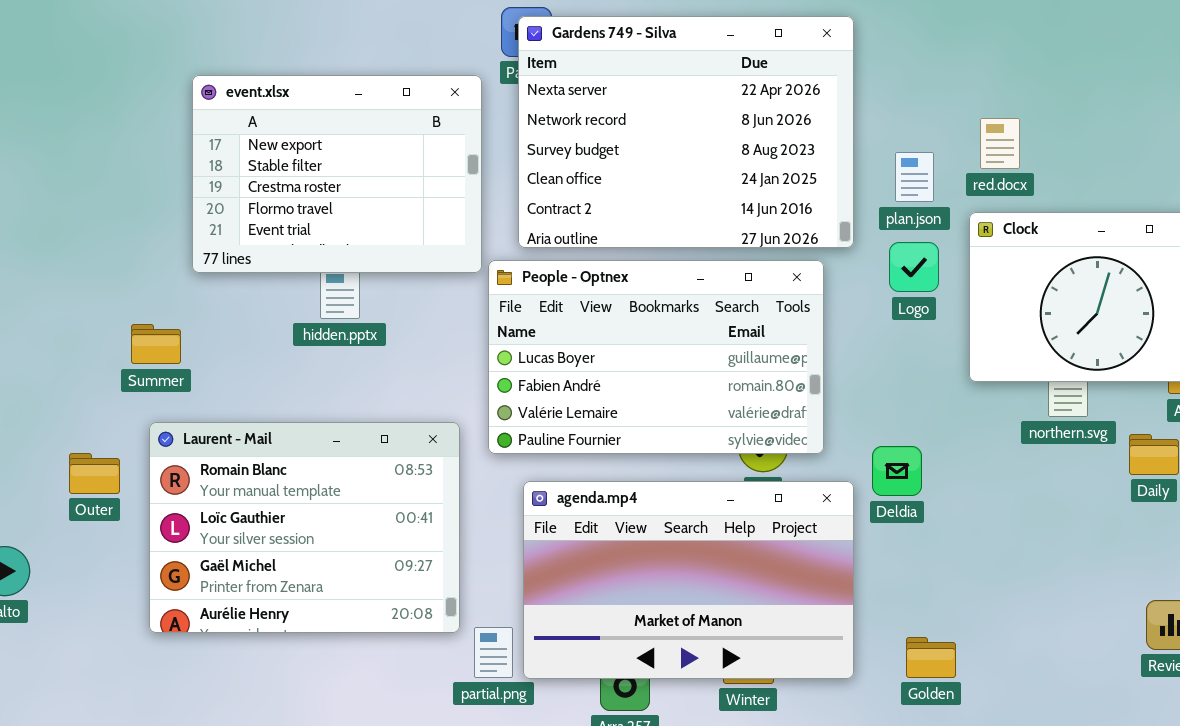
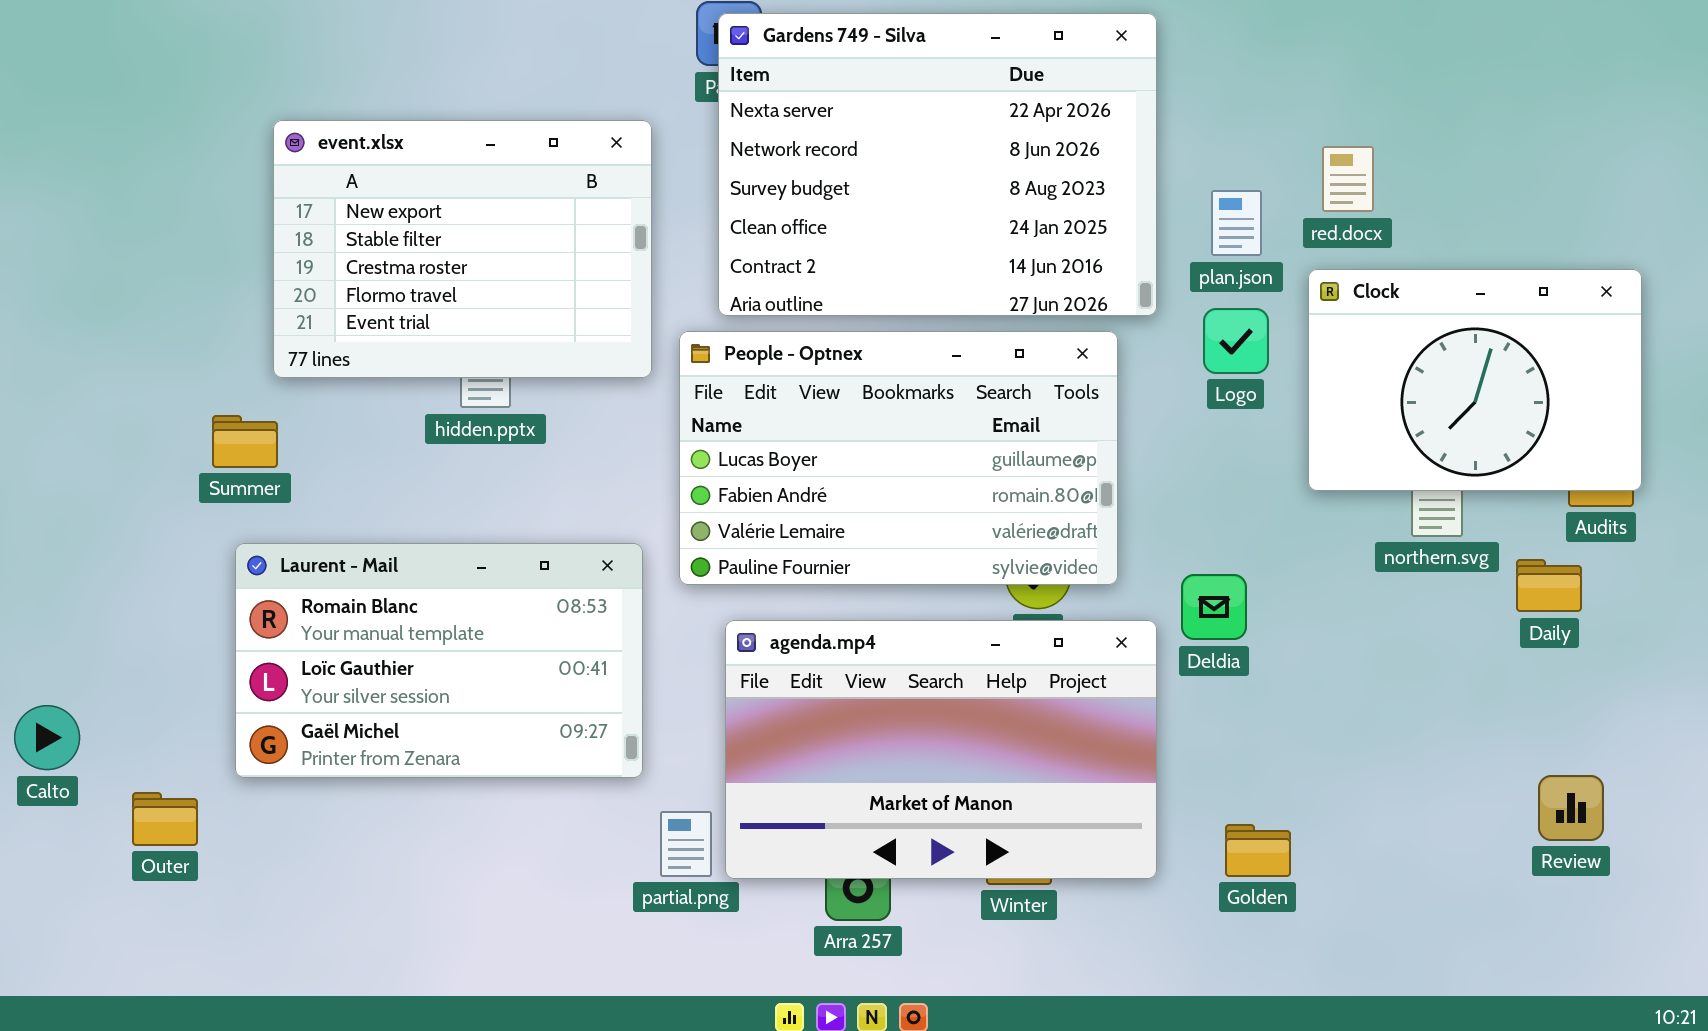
event.xlsx: [192,75,482,273] -> [273,120,652,378], moved
Laurent - Mail: [149,422,460,633] -> [235,543,643,778], resized
Outer: [69,453,120,494] -> [132,792,198,846], moved

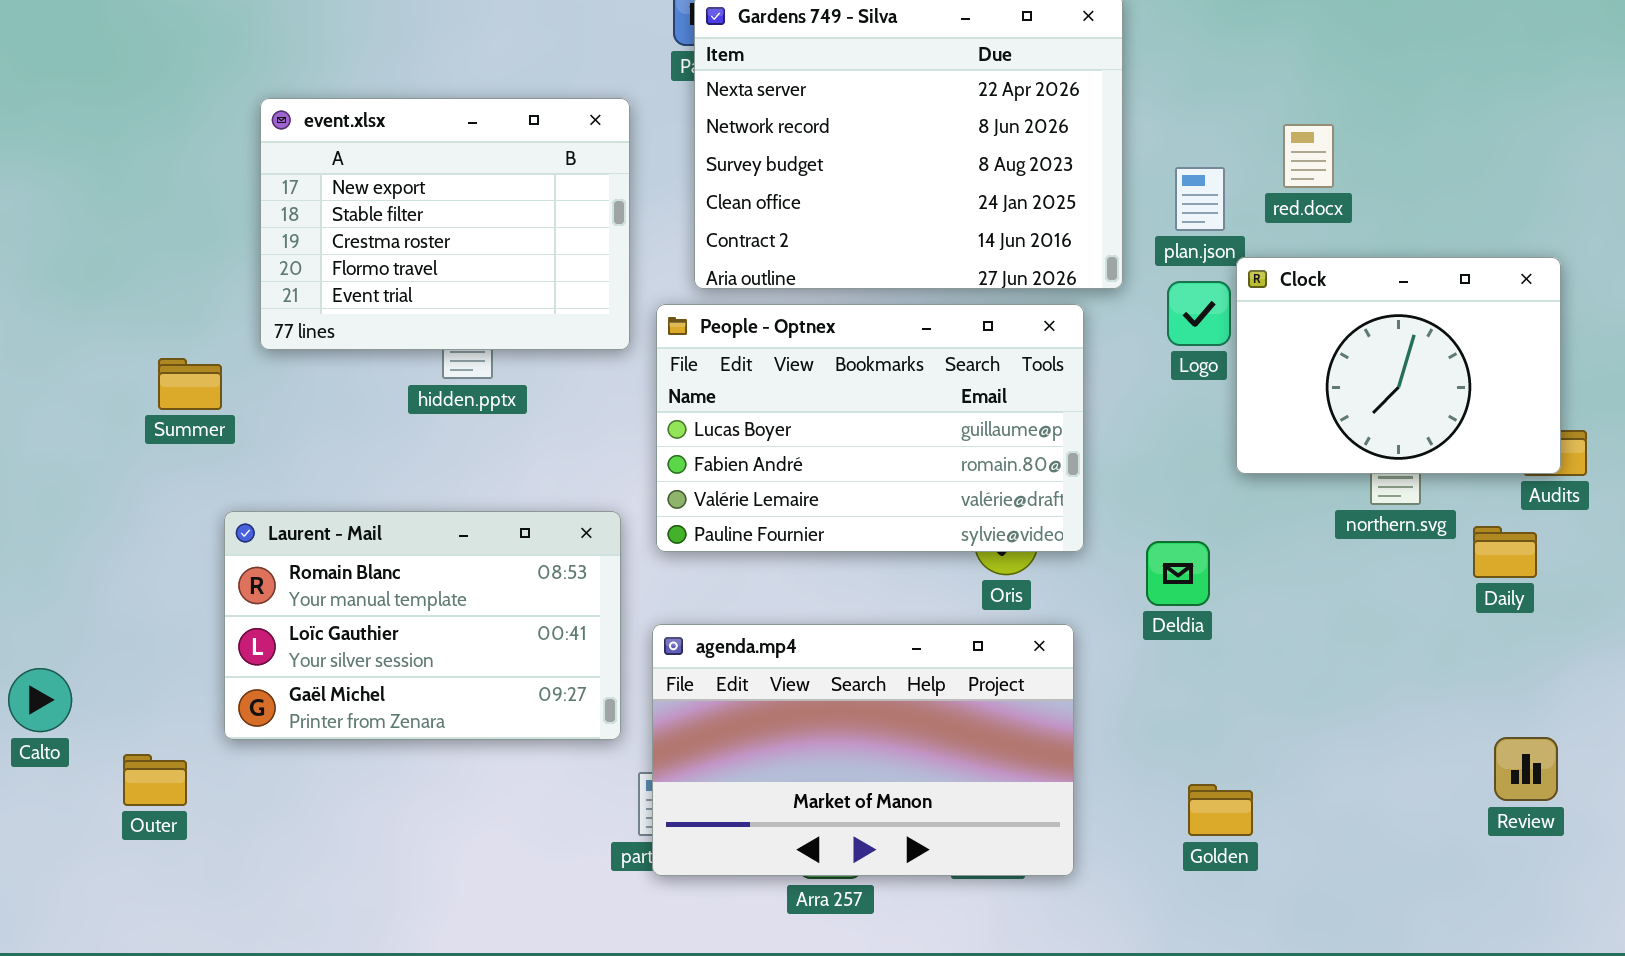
Clock: [1308,269,1642,491] -> [1236,257,1561,474], moved
Summer: [212,415,278,468] -> [158,358,222,410], moved
agenda.mp4: [725,620,1157,879] -> [652,624,1074,876], moved

